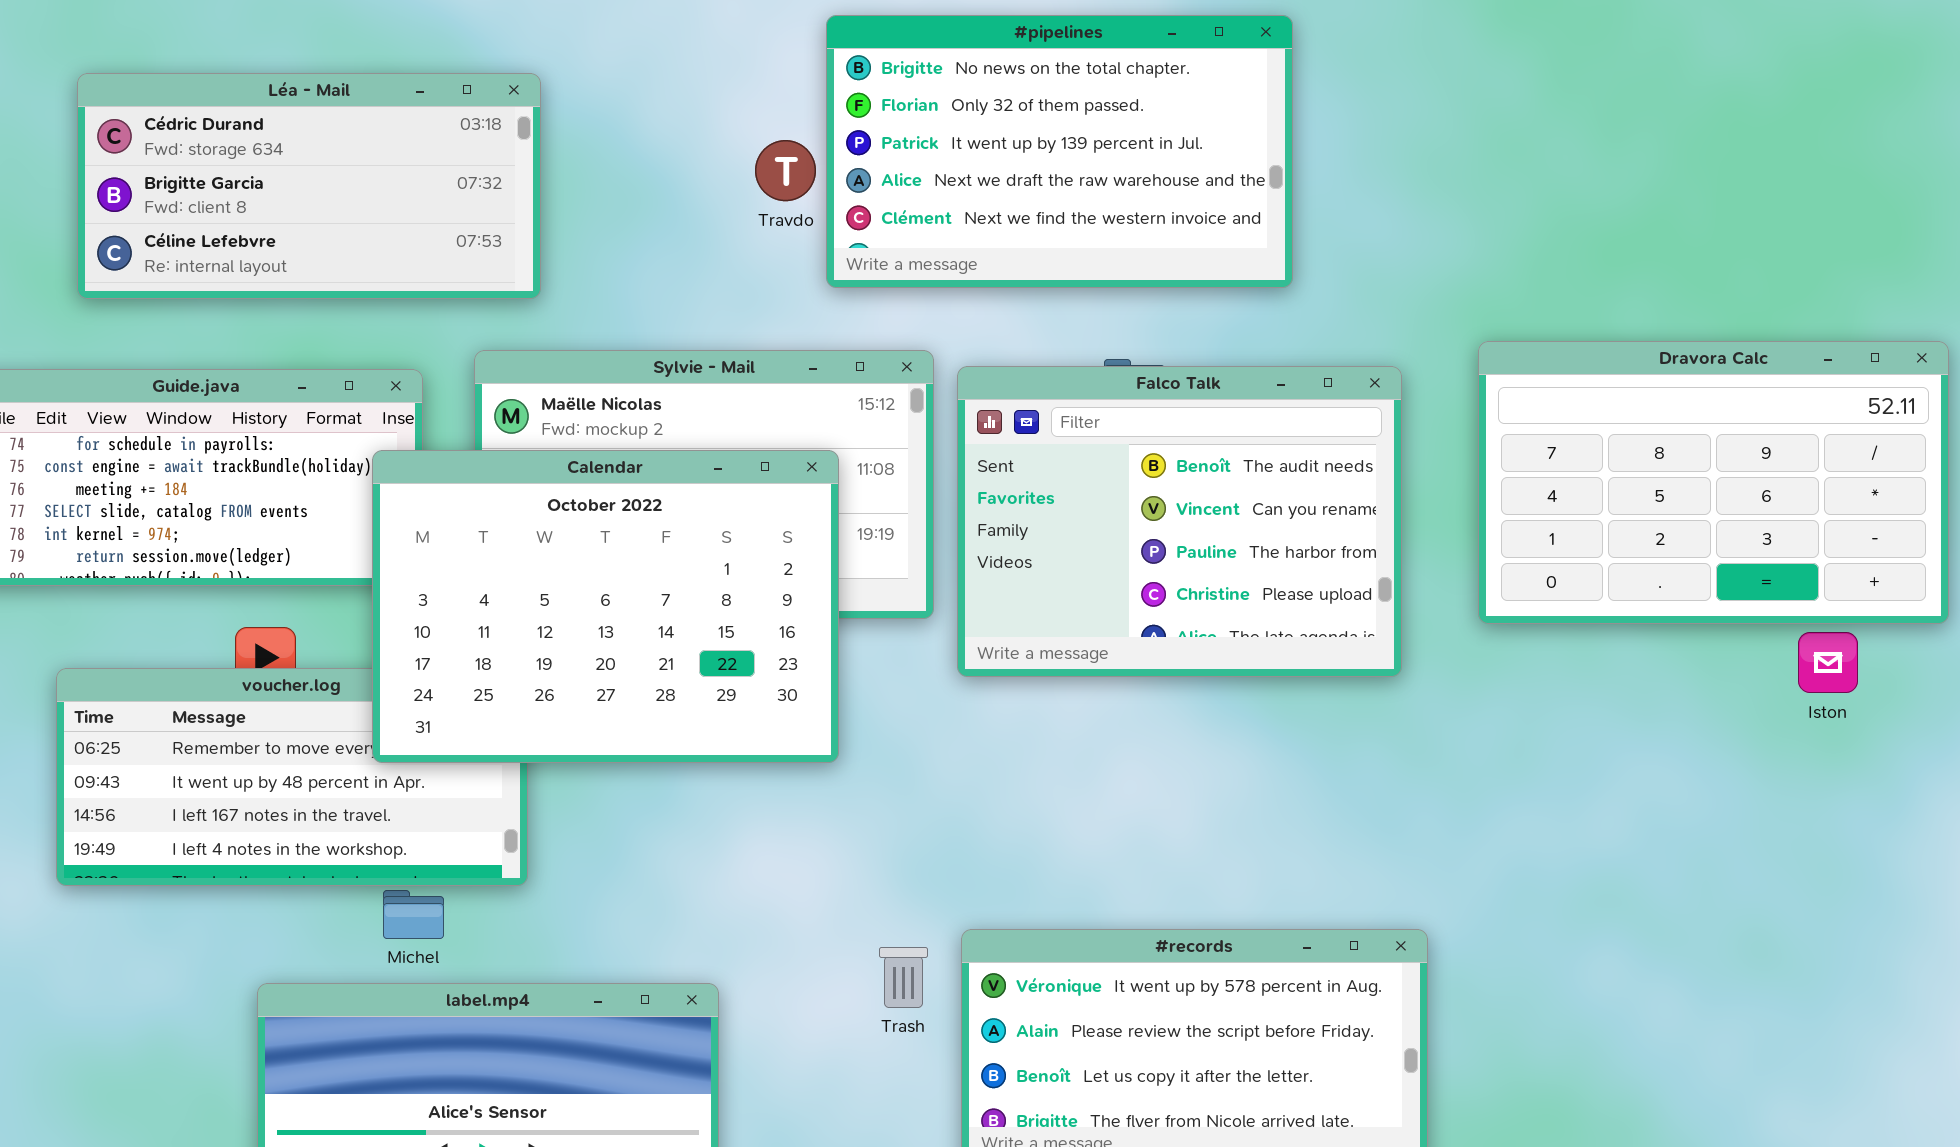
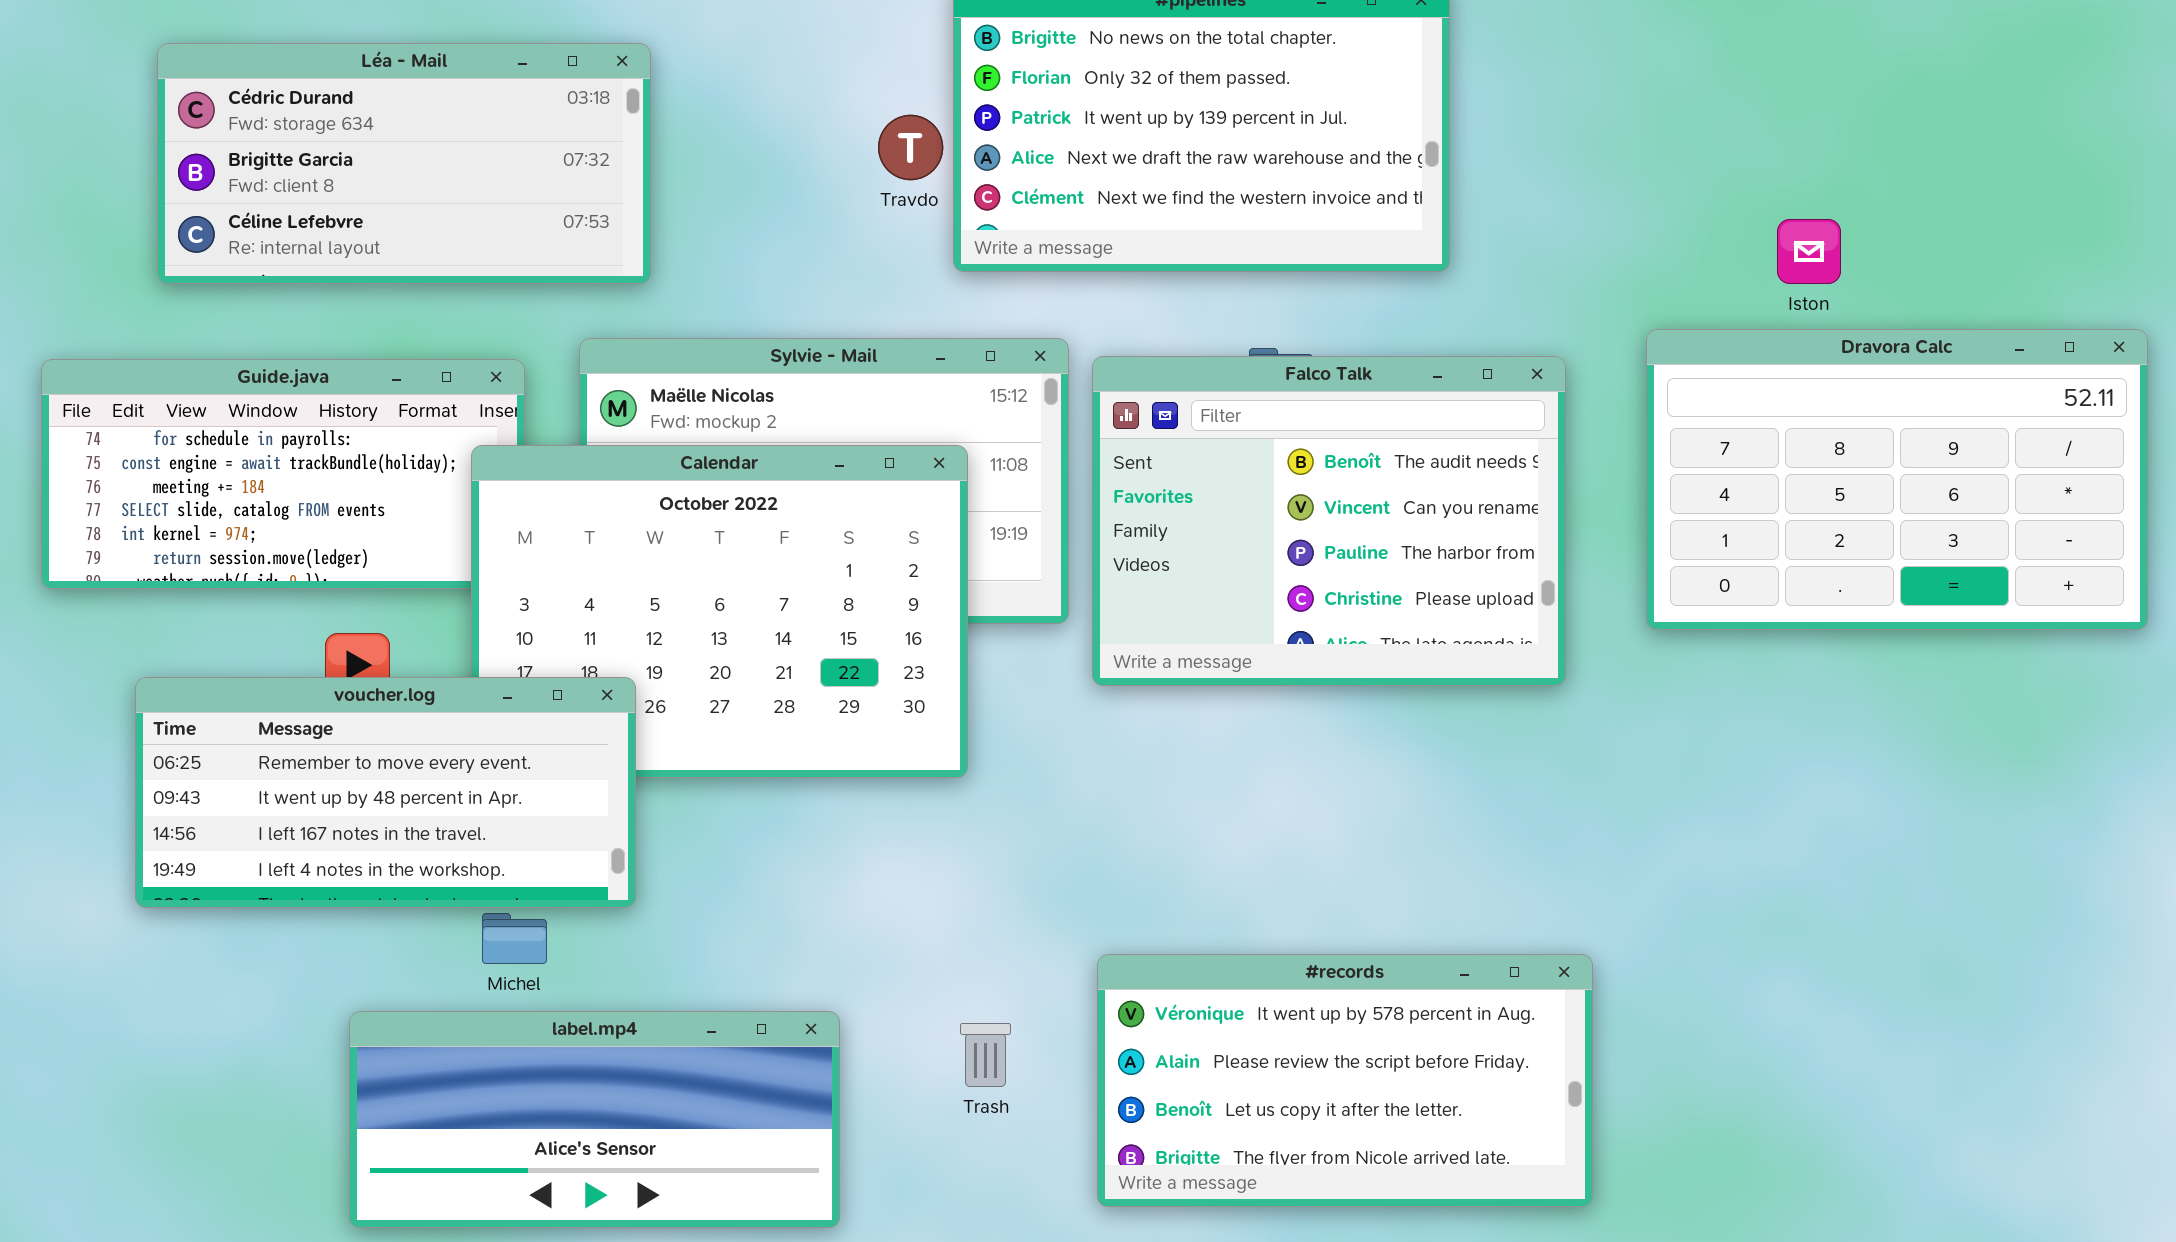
Iston: [1798,632,1858,693] -> [1777,219,1841,284], moved
voucher.log: [56,668,528,886] -> [135,677,636,908], raised
Trash: [879,947,928,1008] -> [960,1023,1011,1087], moved

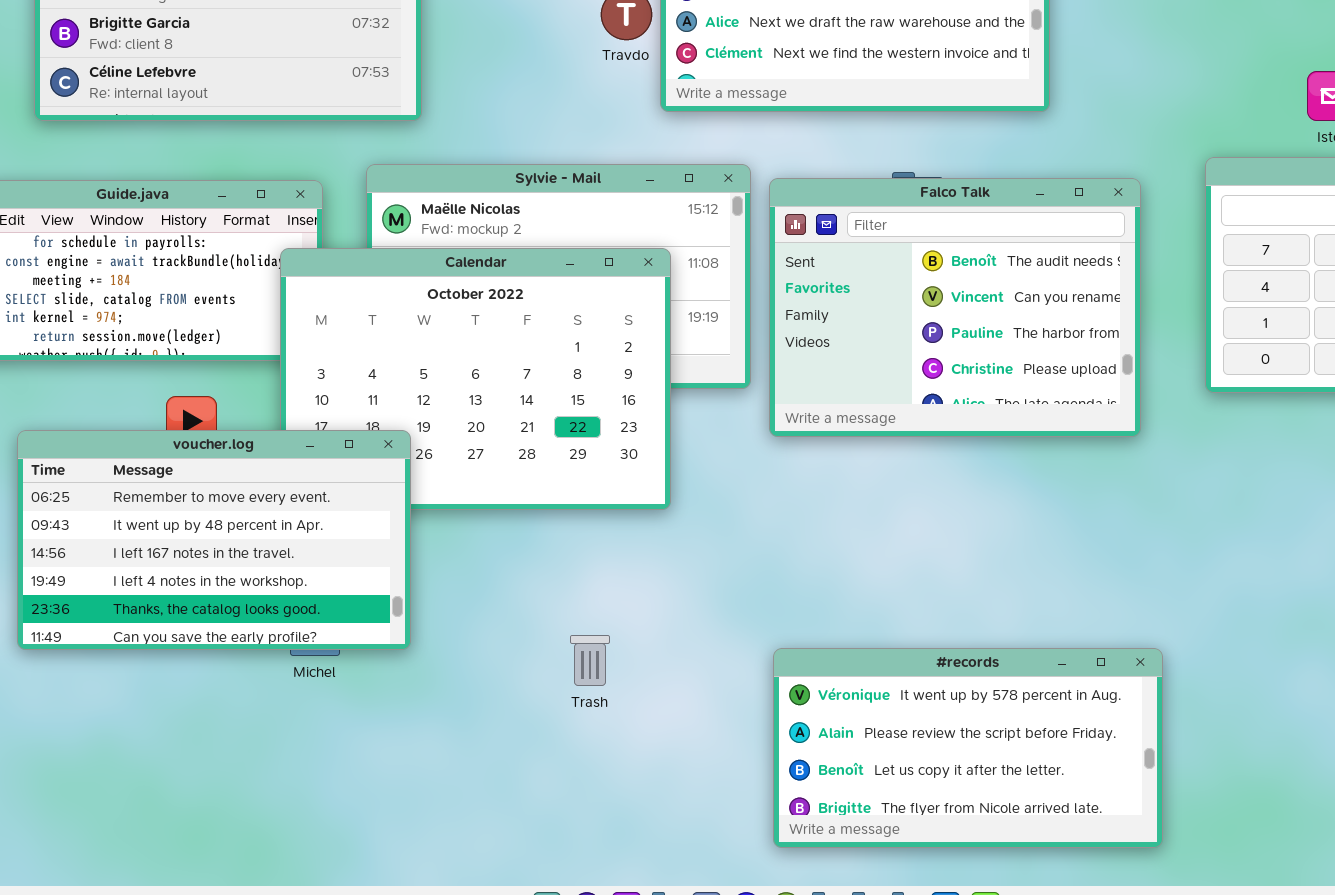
voucher.log: [135,677,636,908] -> [17,430,411,650], resized
label.mp4: [349,1011,840,1228] -> none, closed
Trash: [960,1023,1011,1087] -> [570,635,610,686], moved

